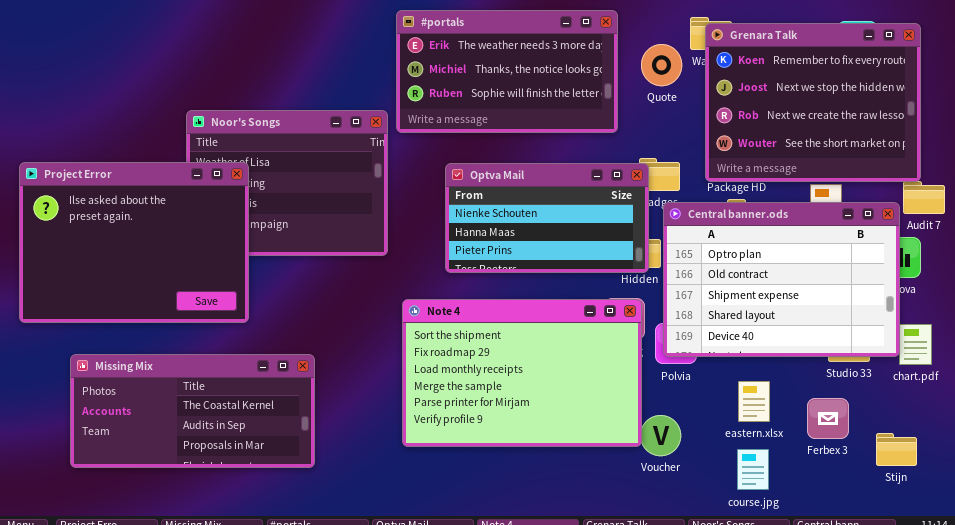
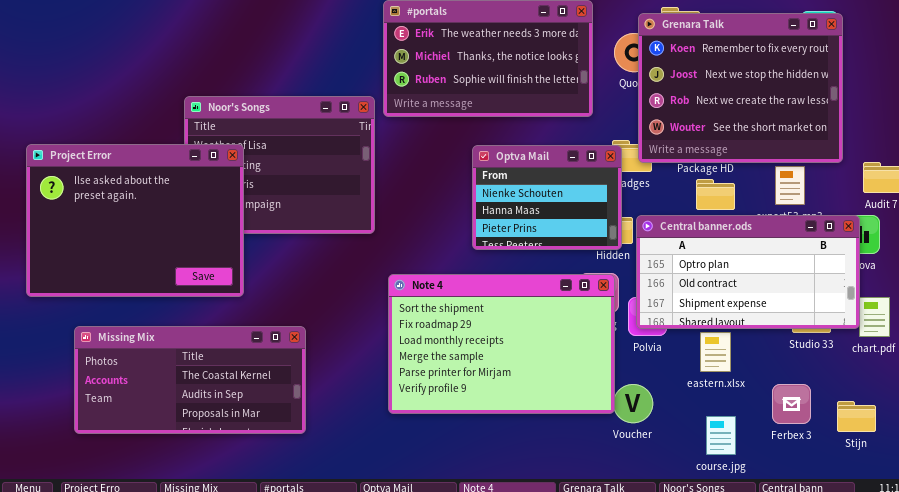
Grenara Talk: [705,23,921,182] -> [638,13,843,163], moved
Optva Mail: [445,163,649,273] -> [472,145,622,250], resized
Central banner.ods: [663,202,900,357] -> [636,215,860,329], resized
eastern.xlsx: [738,381,770,422] -> [700,332,731,372], moved
Ferbex 3: [807,398,849,439] -> [772,384,811,424], moved

